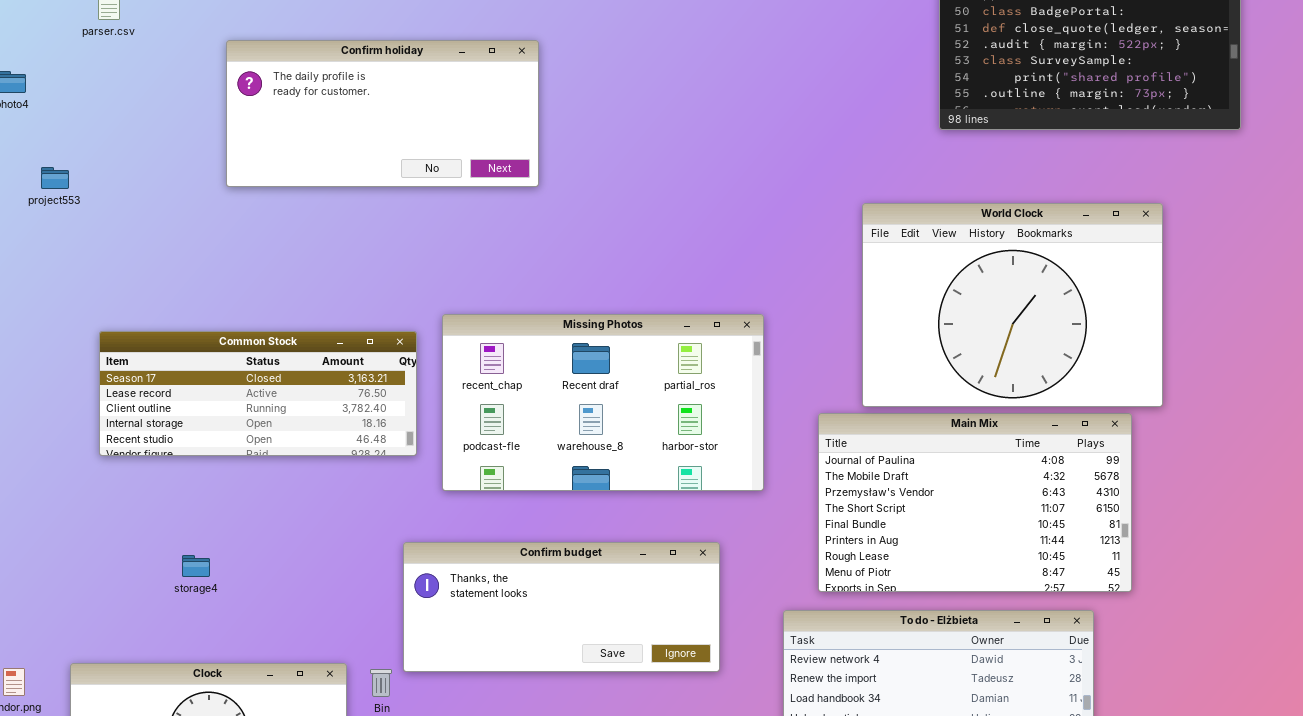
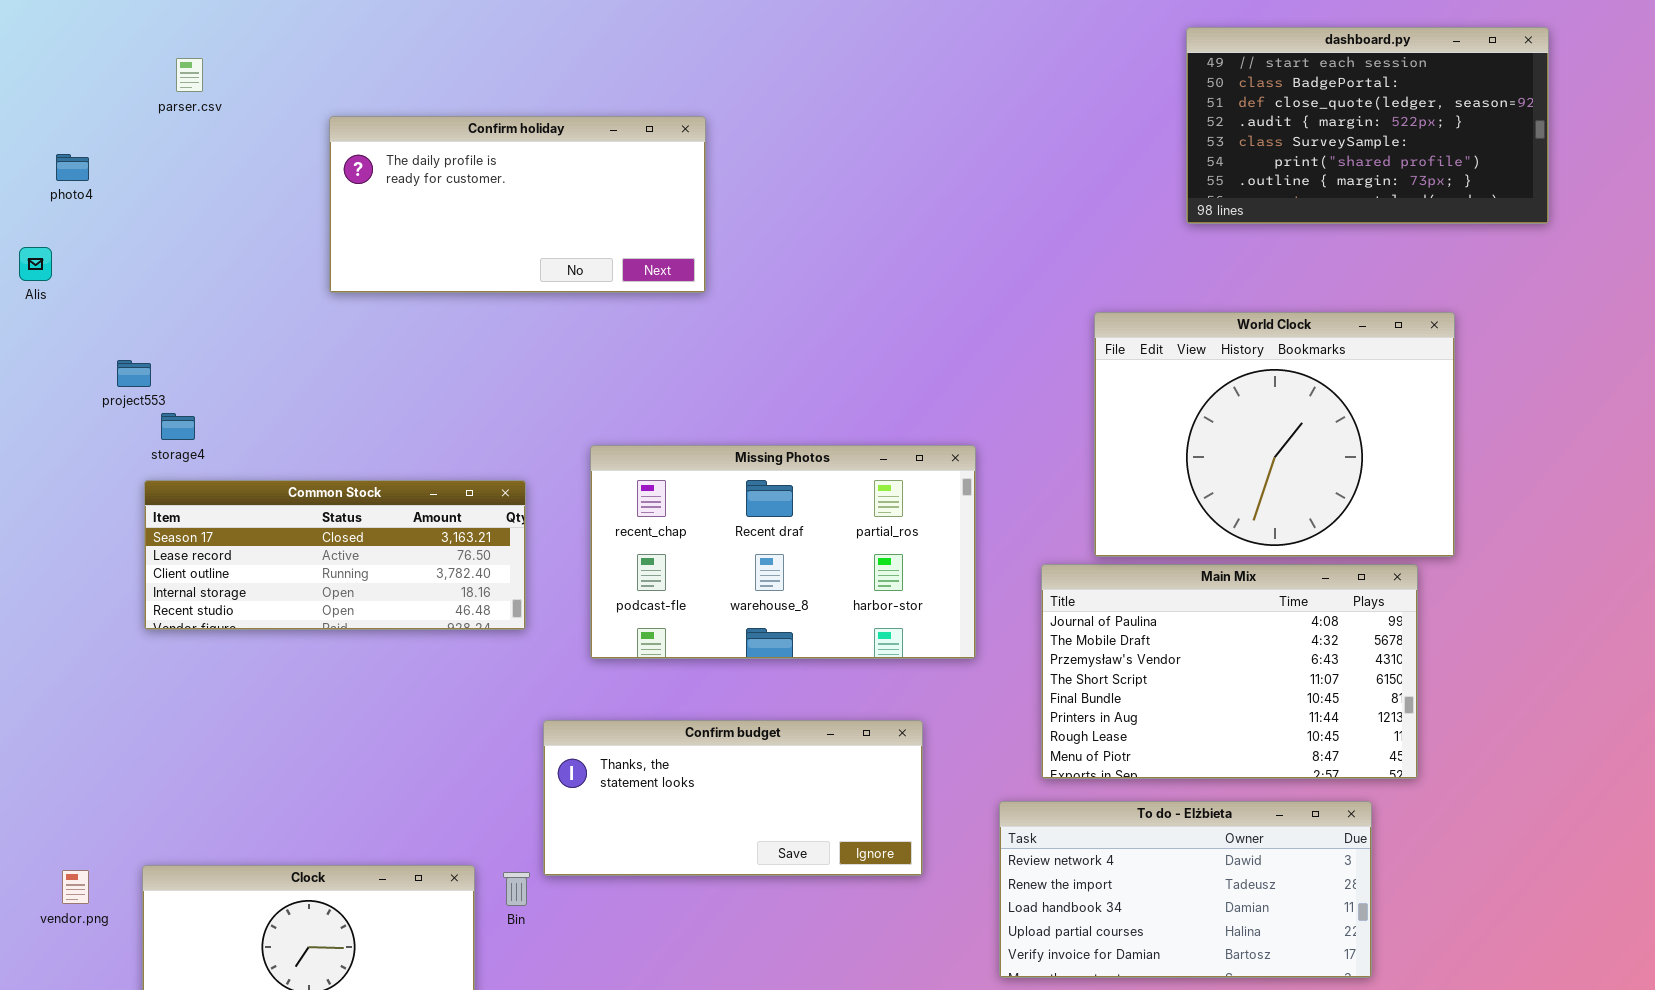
project553: [41,167,69,189] -> [117,360,151,387], moved
Common Stock: [99,331,417,456] -> [144,480,526,630], moved
storage4: [182,555,210,577] -> [161,413,195,440], moved

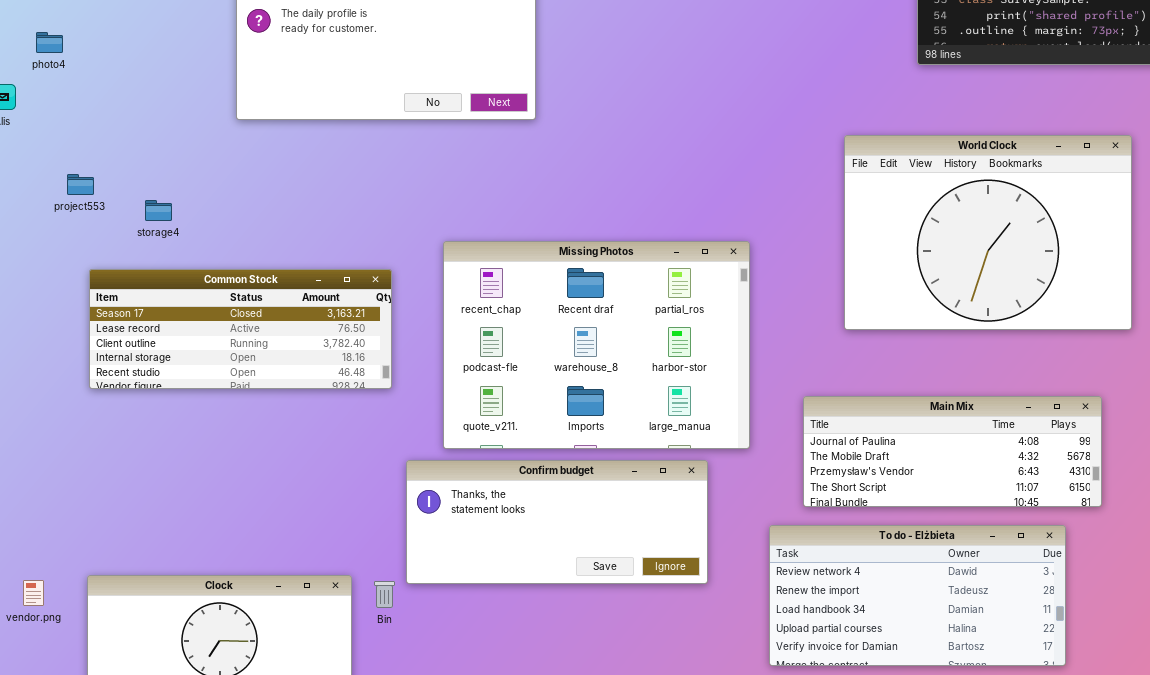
photo4: [56,154,89,181] -> [36,32,63,53], moved
storage4: [161,413,195,440] -> [145,200,172,221], moved
Missing Photos: [590,445,976,659] -> [443,241,750,449], resized
Main Mix: [1041,564,1418,779] -> [803,396,1102,507], resized

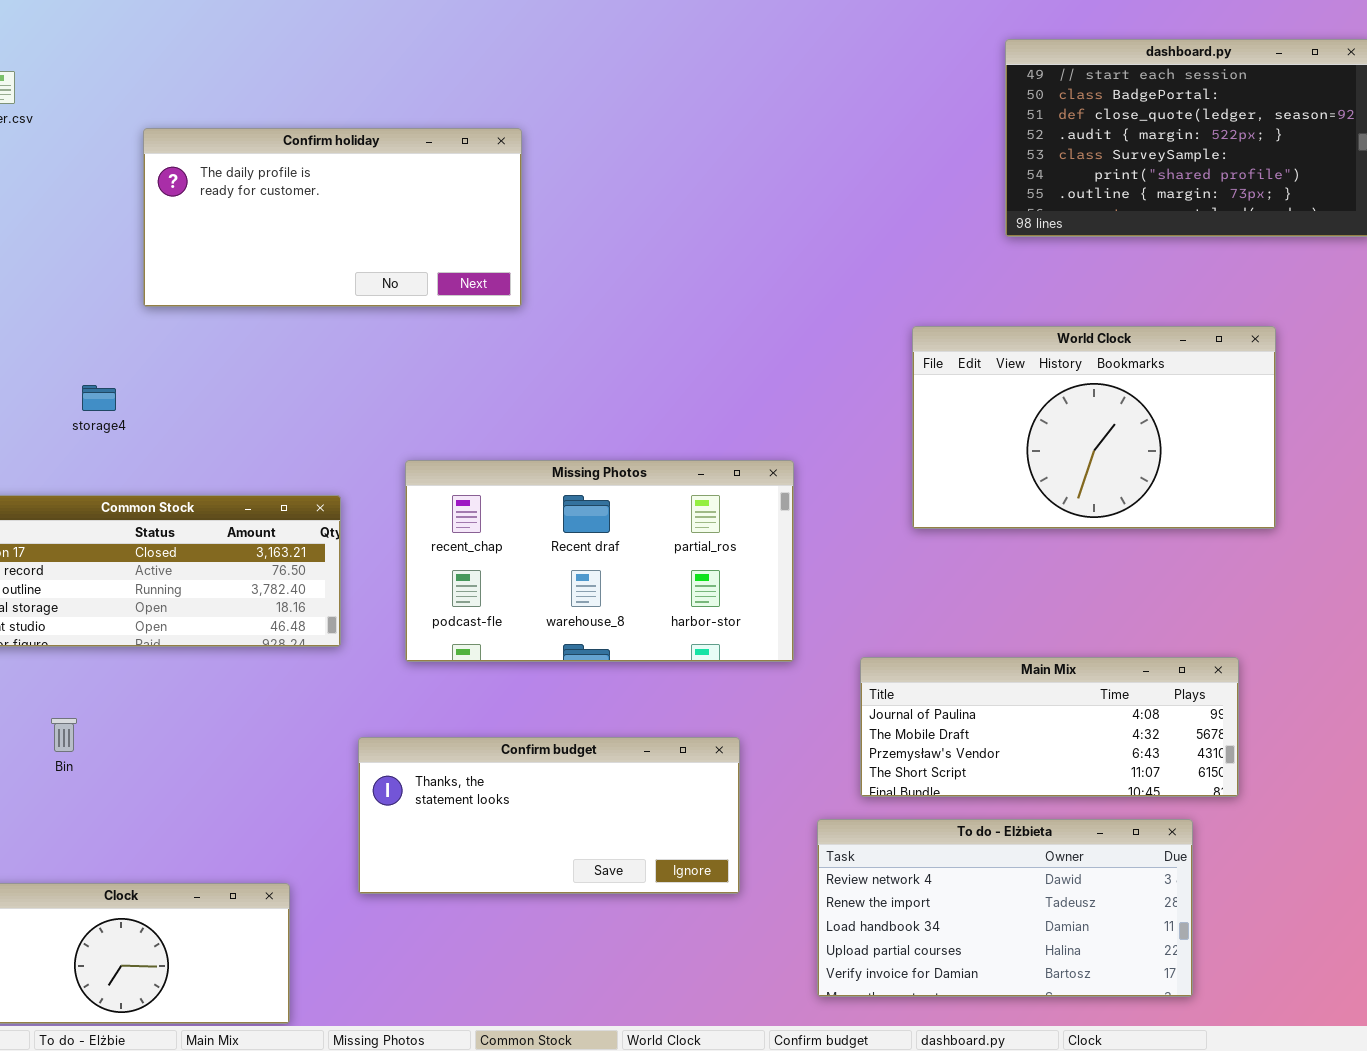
World Clock: [844,135,1132,330] -> [912,326,1276,529], resized
storage4: [145,200,172,221] -> [82,385,116,411], moved
Missing Photos: [443,241,750,449] -> [405,460,794,662], resized
Bin: [374,581,395,608] -> [51,718,77,752], moved

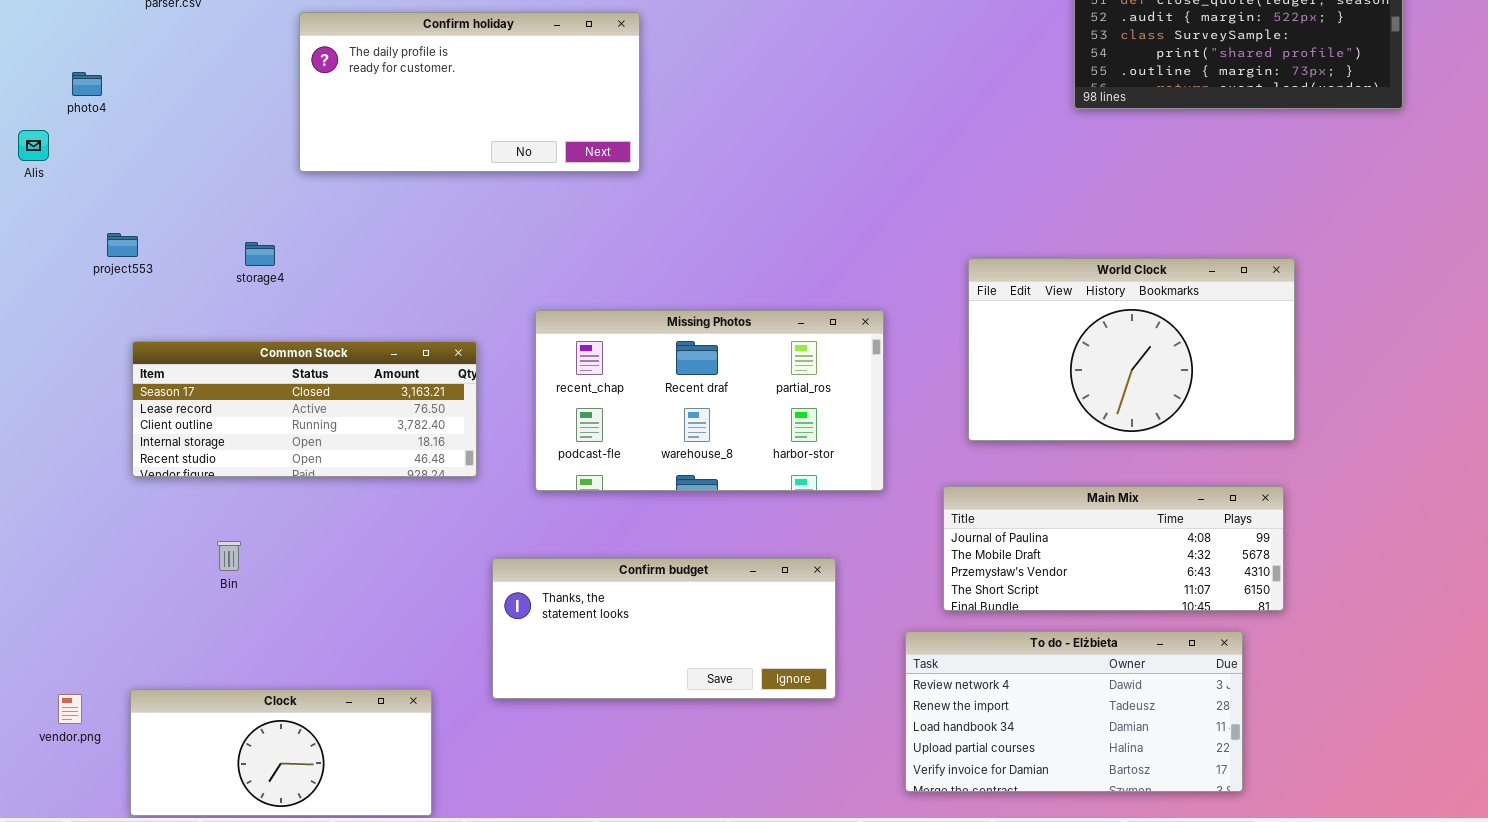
World Clock: [912,326,1276,529] -> [968,258,1295,441], moved

